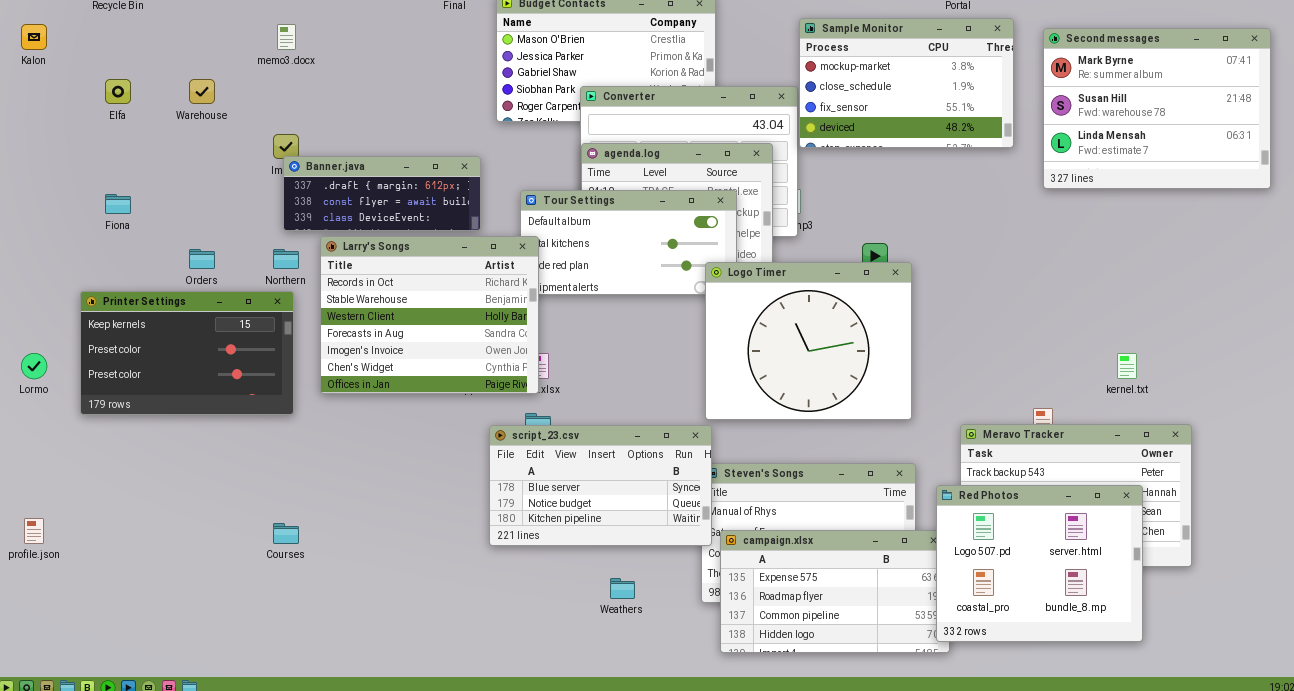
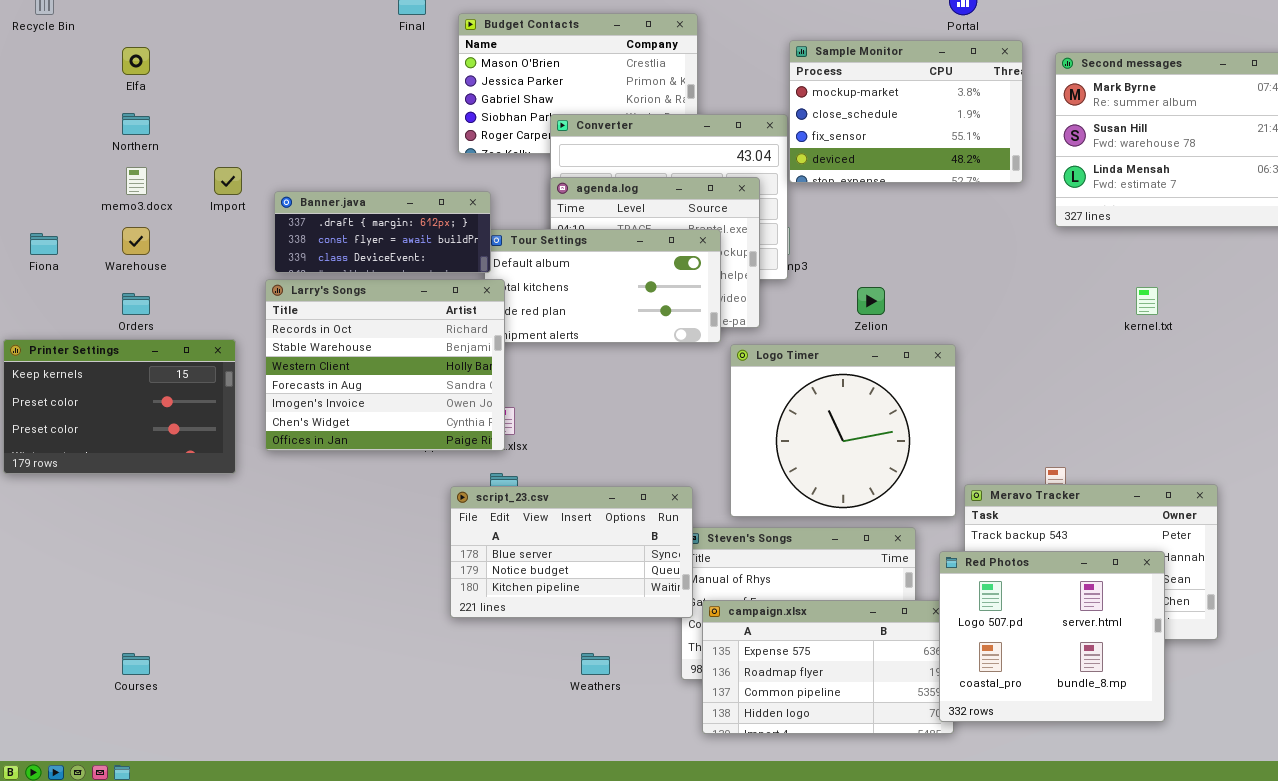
memo3.docx: [277,24,296,50] -> [126,167,147,195], moved
Elfa: [105,79,131,104] -> [122,47,150,75], moved
Warehouse: [189,79,215,104] -> [122,227,150,255], moved
Banner.java: [283,156,481,231] -> [274,191,491,273], moved
Northern: [273,249,299,269] -> [122,113,150,135], moved
Logo Timer: [705,262,912,420] -> [730,344,956,517], moved
kernel.txt: [1117,353,1137,379] -> [1136,287,1158,315], moved
Courses: [273,523,299,544] -> [122,653,150,675], moved

